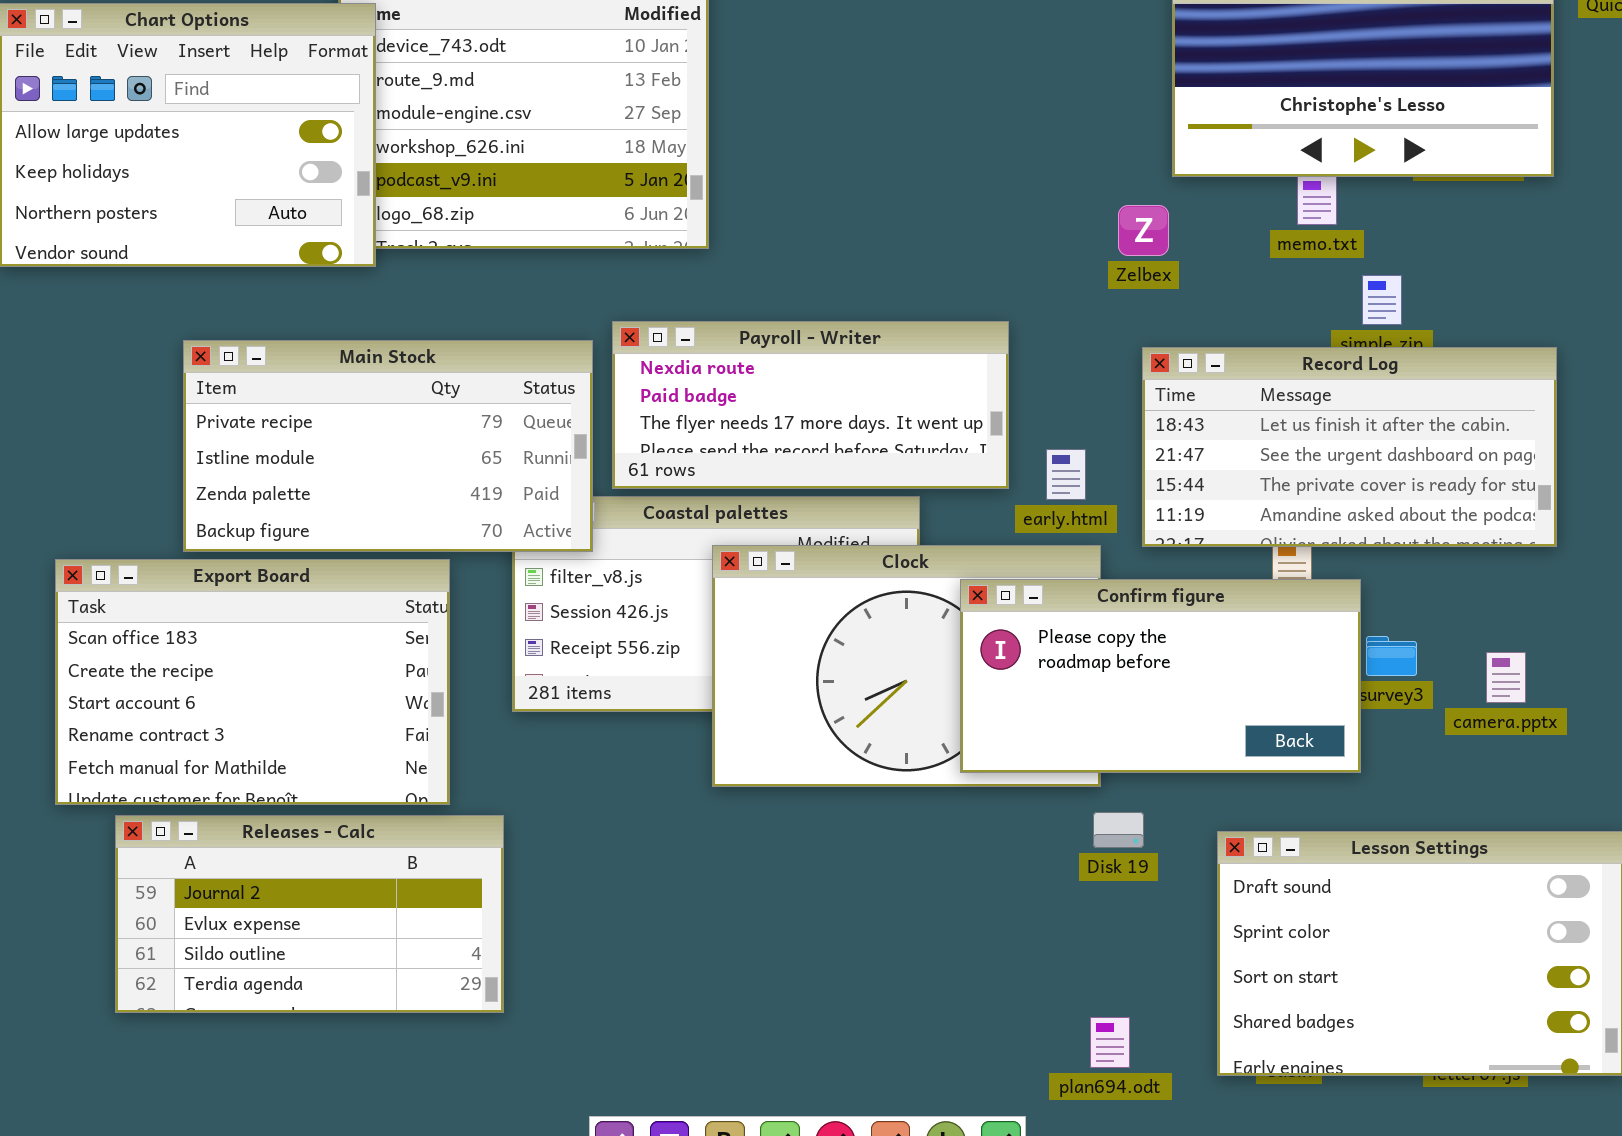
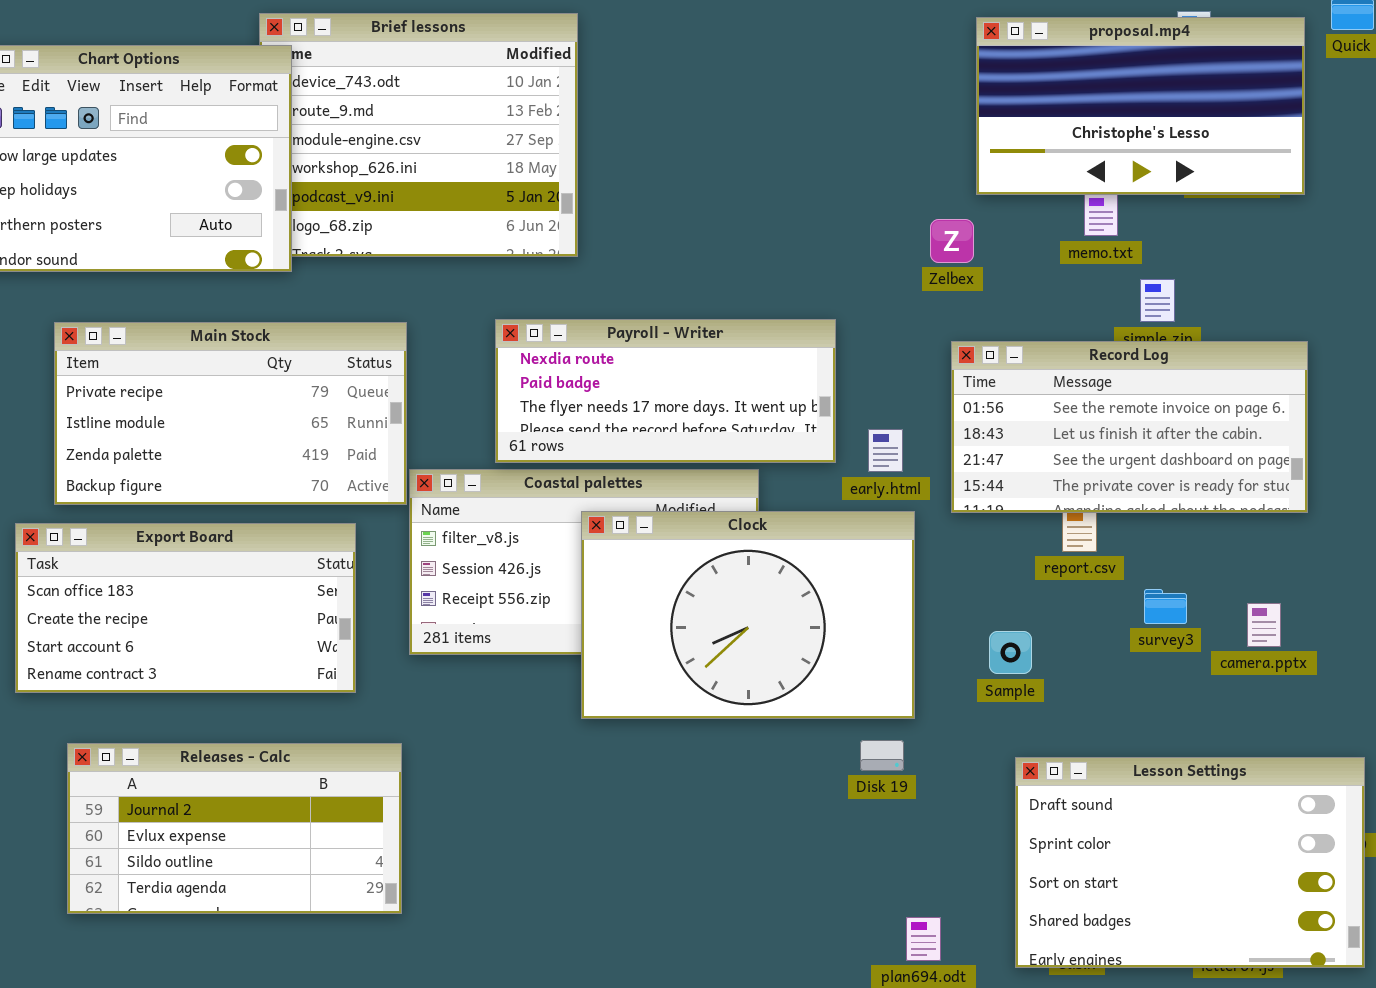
Main Stock: [183,340,593,552] -> [54,322,407,505], moved
Record Log: [1142,347,1557,547] -> [951,341,1308,513], scrolled up 1 row
Export Board: [55,559,450,805] -> [15,523,356,693], resized
Confirm figure: [960,579,1361,773] -> none, closed
Disk 19: [1093,812,1144,848] -> [860,740,904,771], moved

